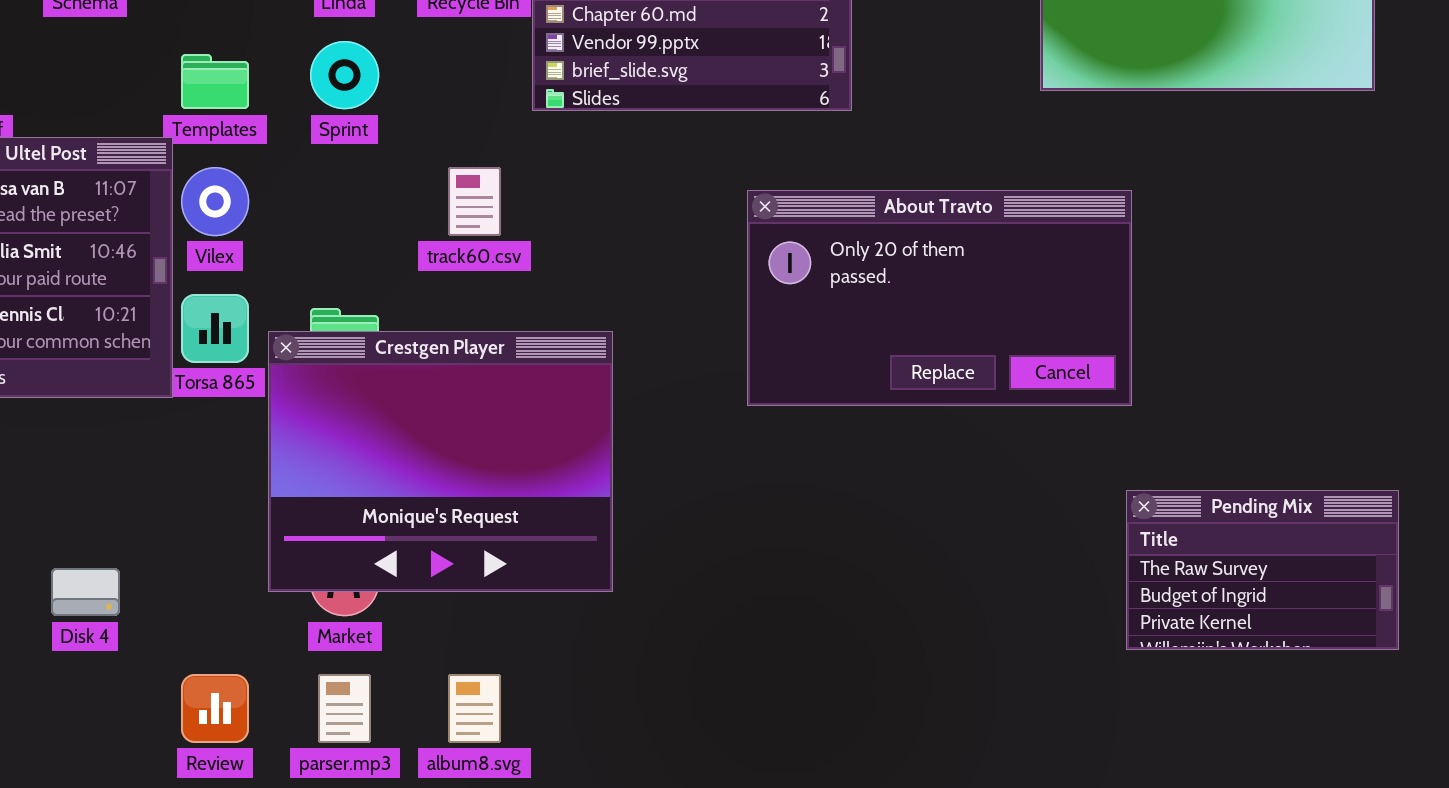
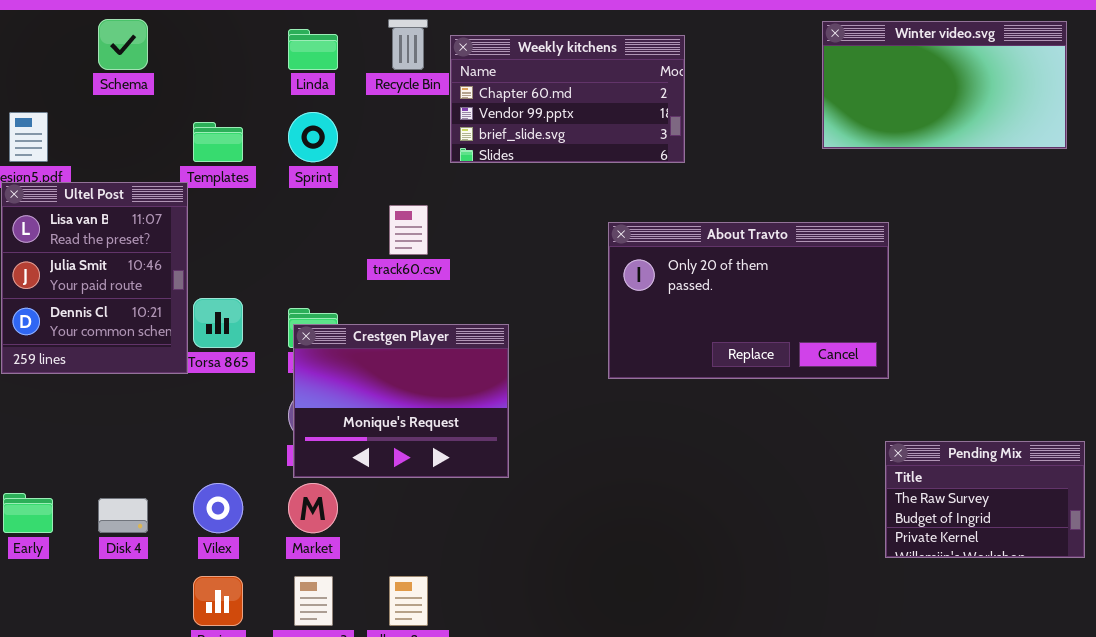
Vilex: [181,167,249,236] -> [193,483,243,533], moved
Crestgen Player: [268,331,613,592] -> [293,324,509,478], resized

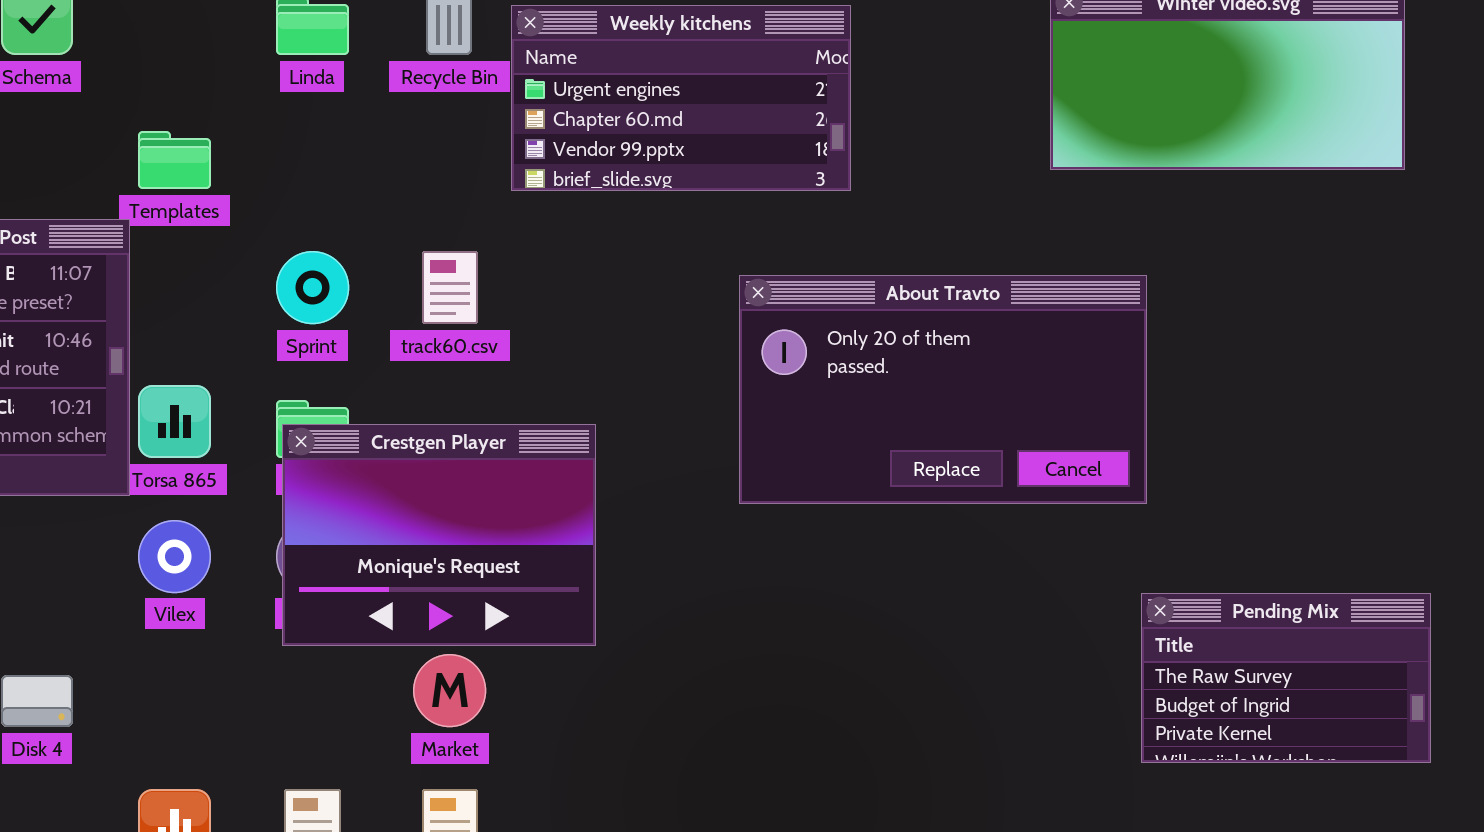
Weekly kitchens: [450,35,685,163] -> [511,5,851,191], scrolled up 1 row
Sprint: [288,112,338,162] -> [276,251,349,324], moved
Vilex: [193,483,243,533] -> [138,520,211,593], moved
Market: [288,483,338,533] -> [413,654,486,727], moved

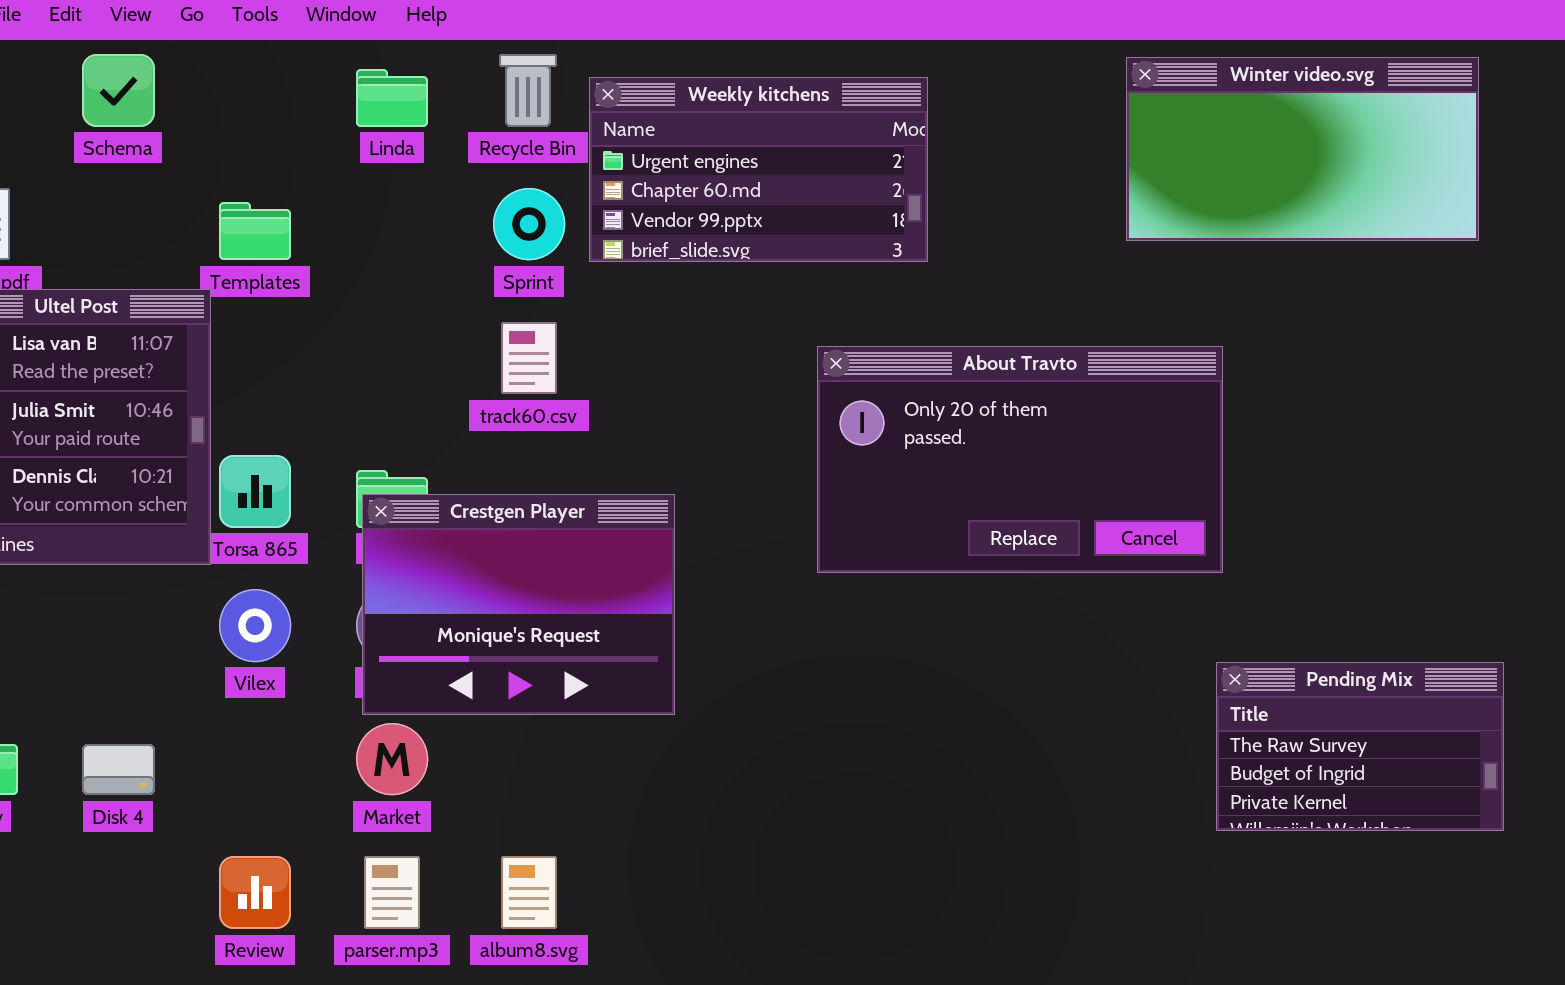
Sprint: [276,251,349,324] -> [493,188,565,260], moved
Market: [413,654,486,727] -> [356,723,428,795], moved

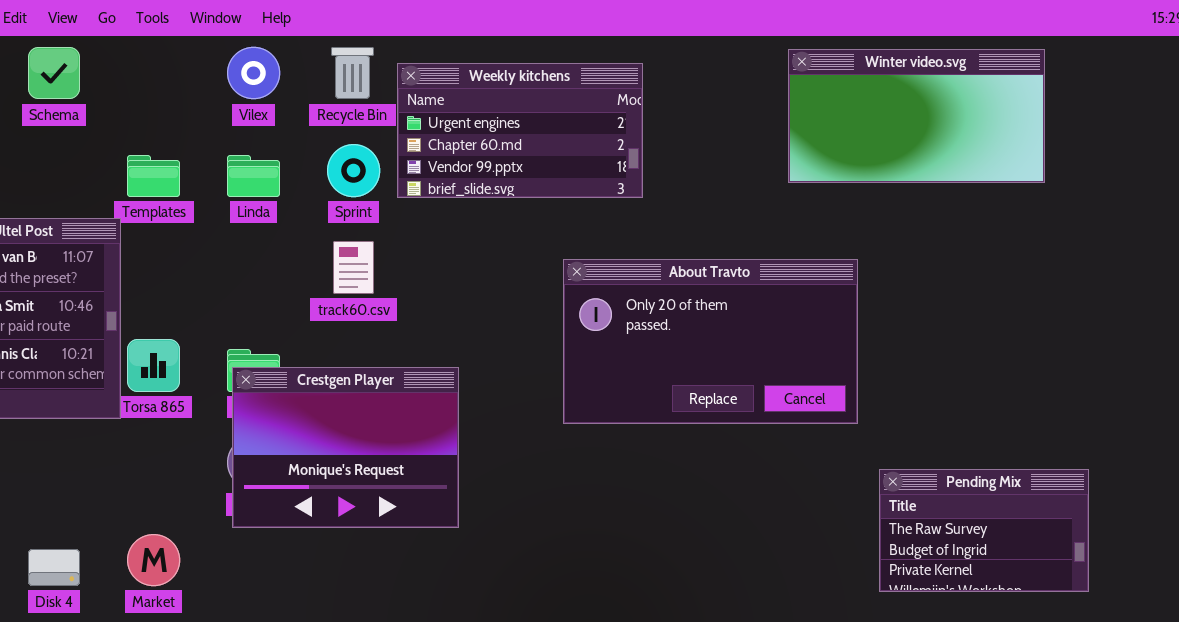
Linda: [356,69,428,127] -> [227,155,280,197], moved
Vilex: [219,589,291,662] -> [227,47,280,99], moved
Pending Mix: [1216,662,1504,831] -> [879,469,1089,592], moved
Market: [356,723,428,795] -> [127,534,180,586], moved

